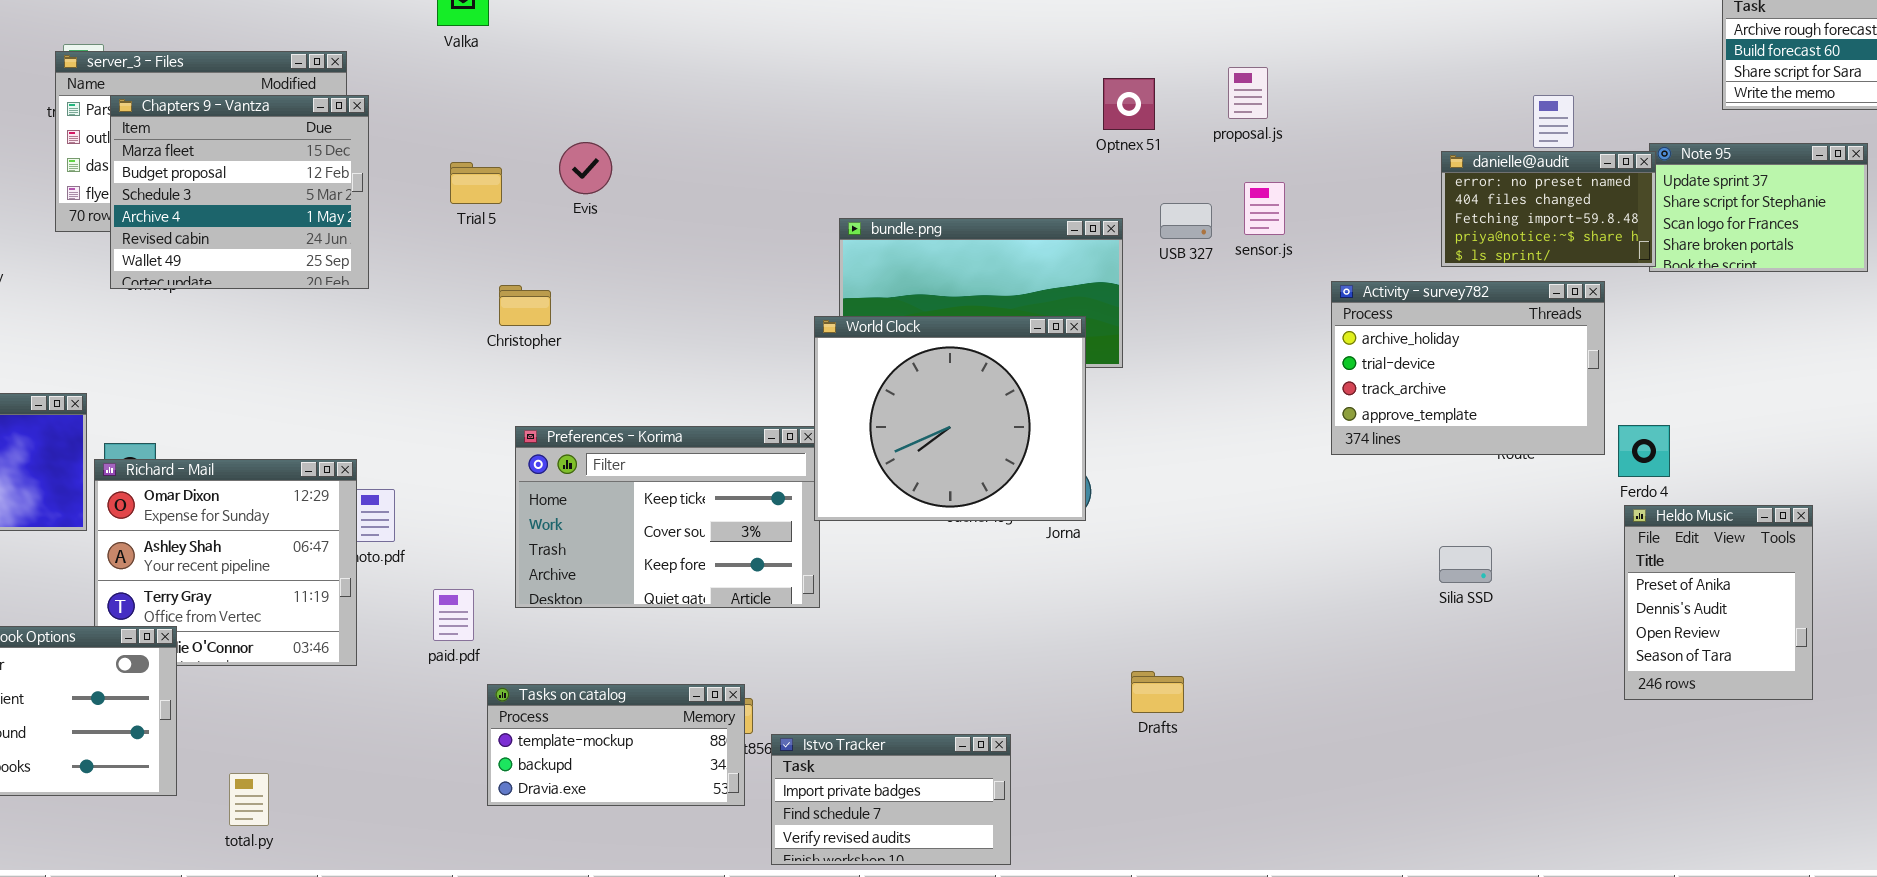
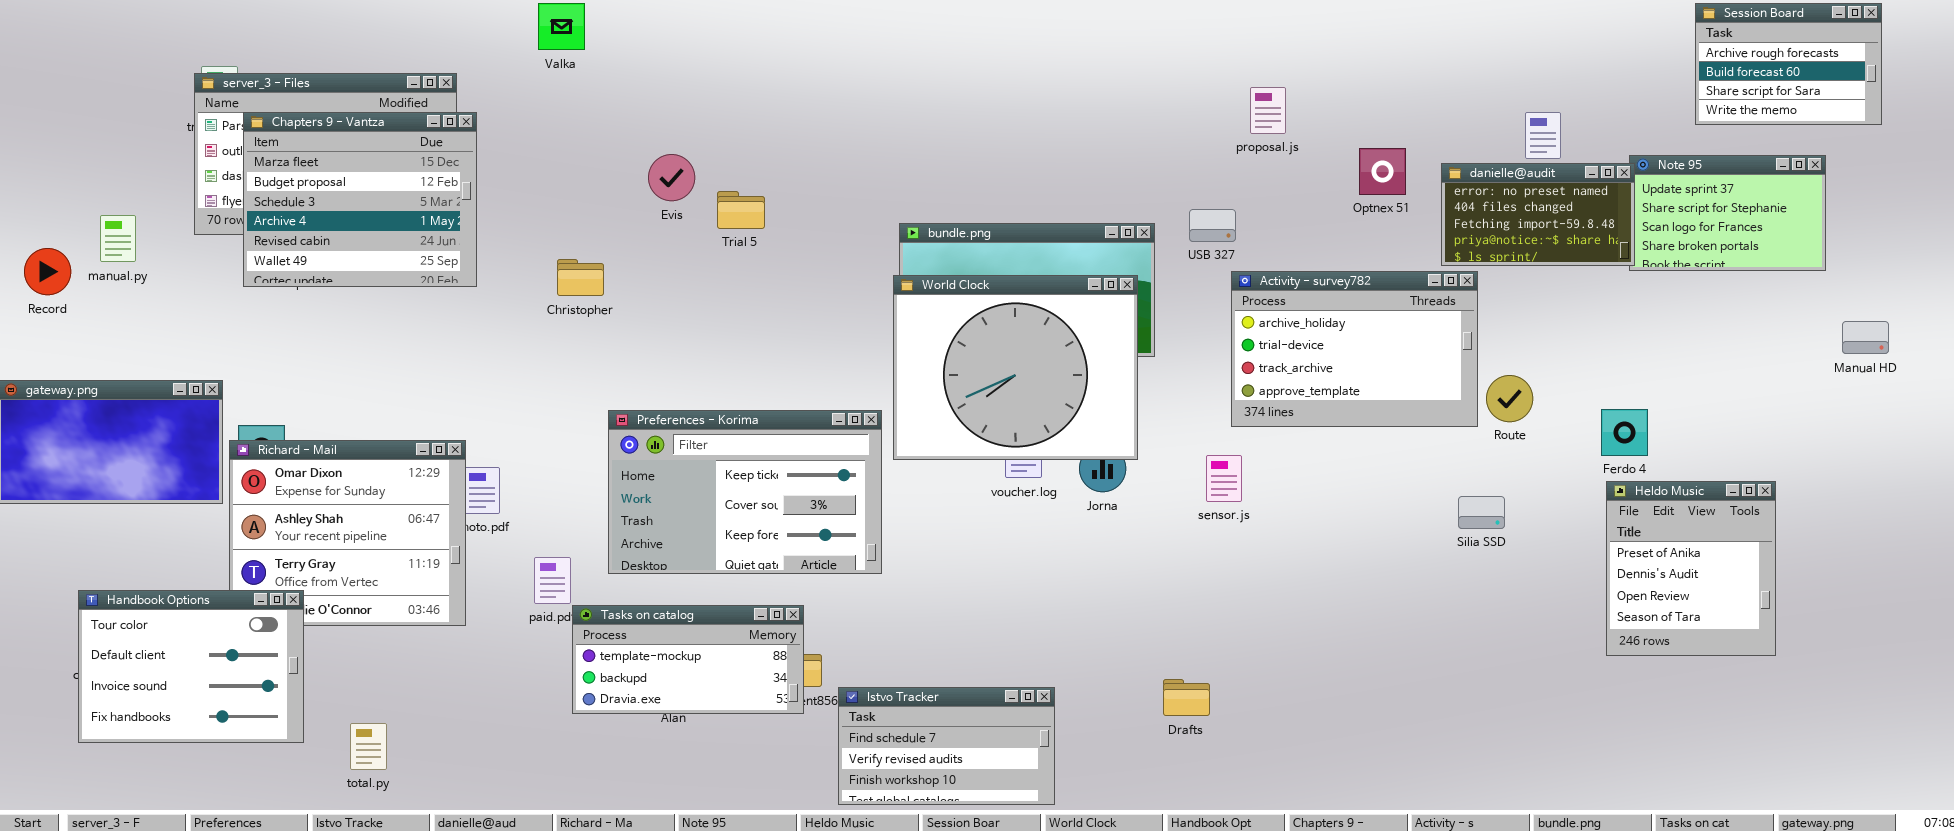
Optnex 51: [1103,78,1155,130] -> [1359,148,1406,195], moved
Trial 5: [450,162,502,204] -> [717,191,765,229], moved
sensor.js: [1244,182,1285,235] -> [1206,455,1242,502], moved
Activity - survey782: [1331,281,1605,455] -> [1231,271,1478,427], moved
Christopher: [499,285,551,326] -> [557,259,604,296], moved
World Clock: [814,316,1086,521] -> [893,275,1138,460], moved
Silia SSD: [1439,546,1492,583] -> [1458,496,1505,529], moved
Drafts: [1131,671,1184,713] -> [1163,679,1210,716], moved
Tasks on catalog: [487,684,745,806] -> [572,605,804,714], moved
Istvo Tracker: [771,734,1011,865] -> [838,687,1055,805], scrolled down 1 row

